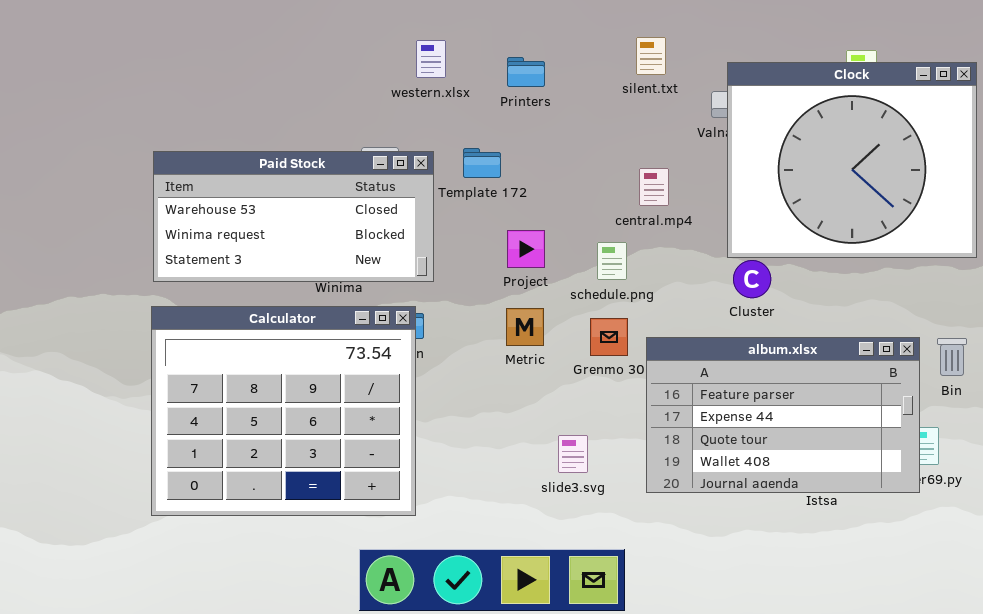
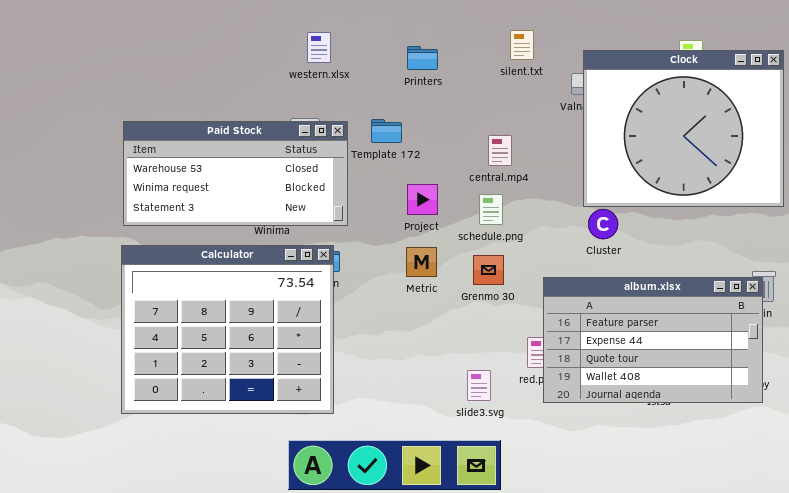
western.xlsx: [416,40,446,78] -> [307,32,331,63], moved
central.mp4: [639,168,669,206] -> [488,135,512,166], moved
album.xlsx: [646,337,920,493] -> [543,277,763,403], moved
slide3.svg: [558,435,588,473] -> [467,370,491,401], moved

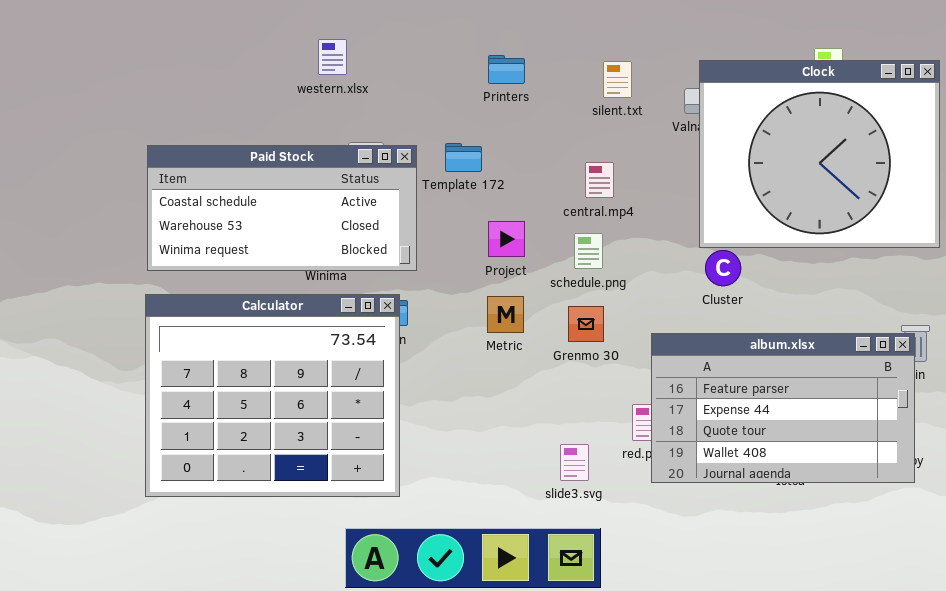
silent.txt: [510,30,534,60] -> [603,61,632,98], moved
western.xlsx: [307,32,331,63] -> [318,39,347,75], moved
Paid Stock: [123,121,348,226] -> [147,145,417,271], scrolled up 1 row

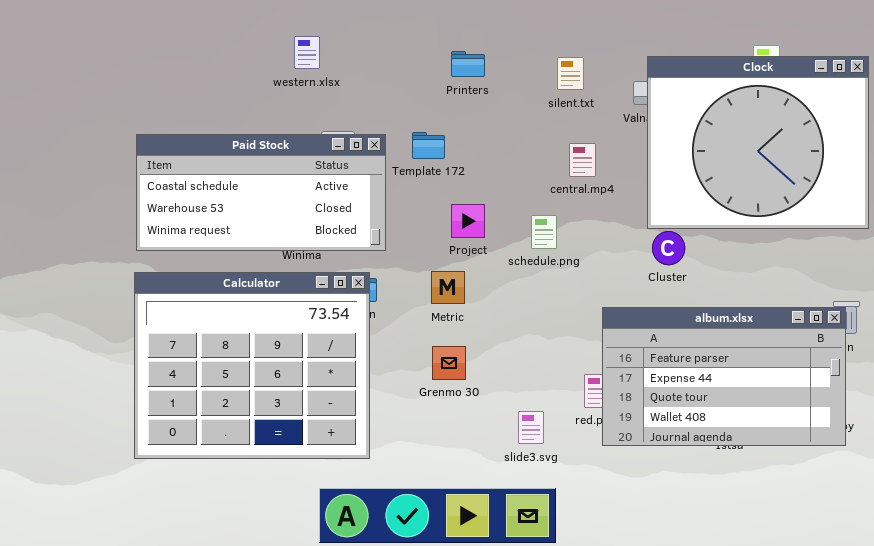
central.mp4: [585,162,614,198] -> [569,143,596,177], moved
Metric: [487,296,524,333] -> [431,271,465,304], moved
Grenmo 30: [568,306,604,342] -> [432,346,466,380], moved

